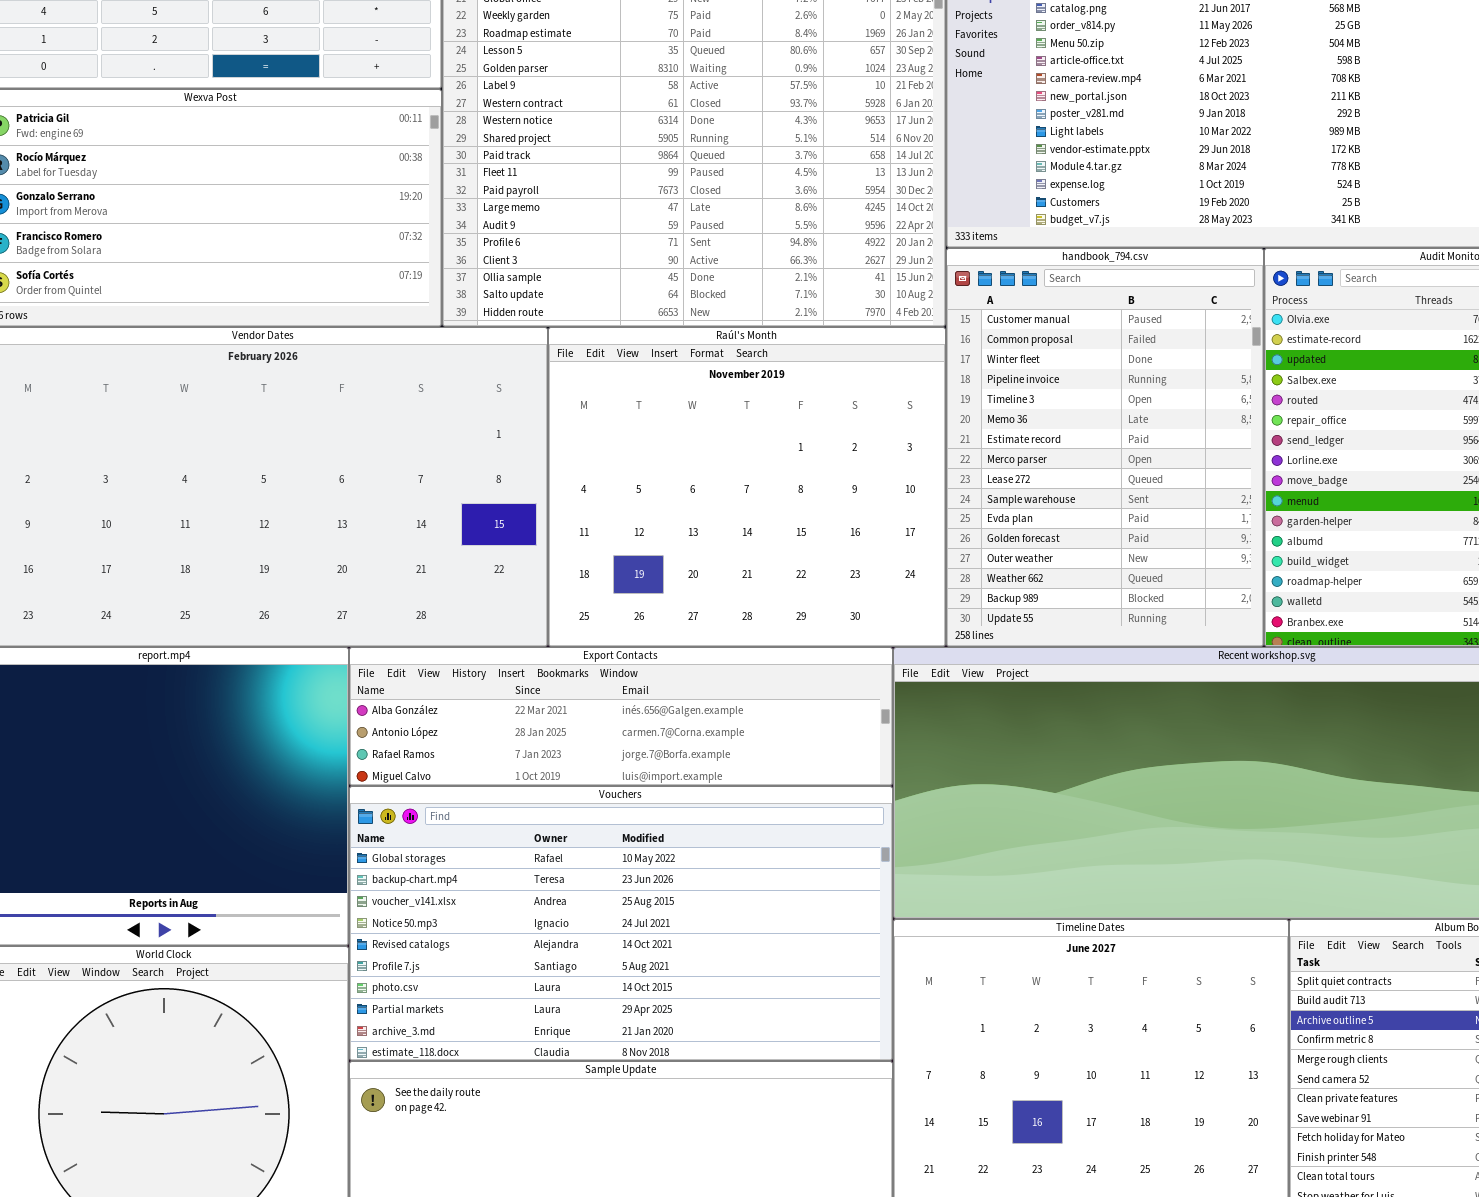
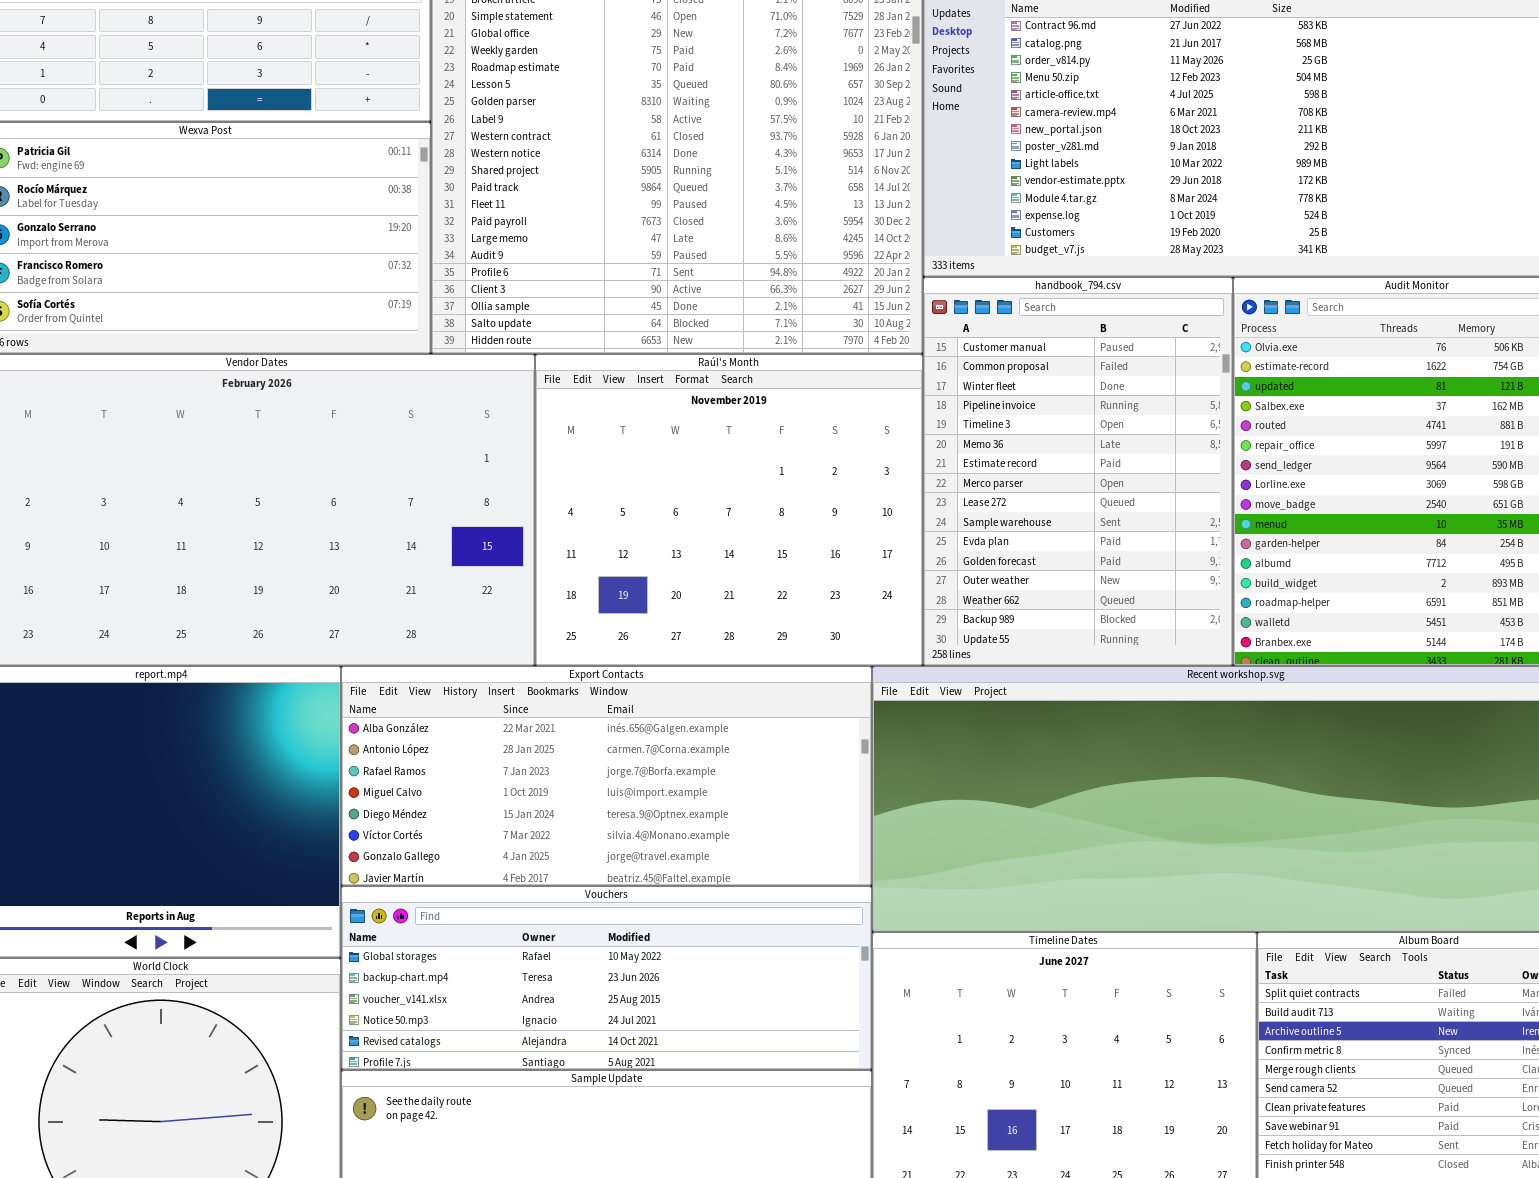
Export Contacts: [349,647,893,786] -> [341,666,872,886], resized
Vouchers: [349,786,893,1061] -> [341,886,872,1070], resized

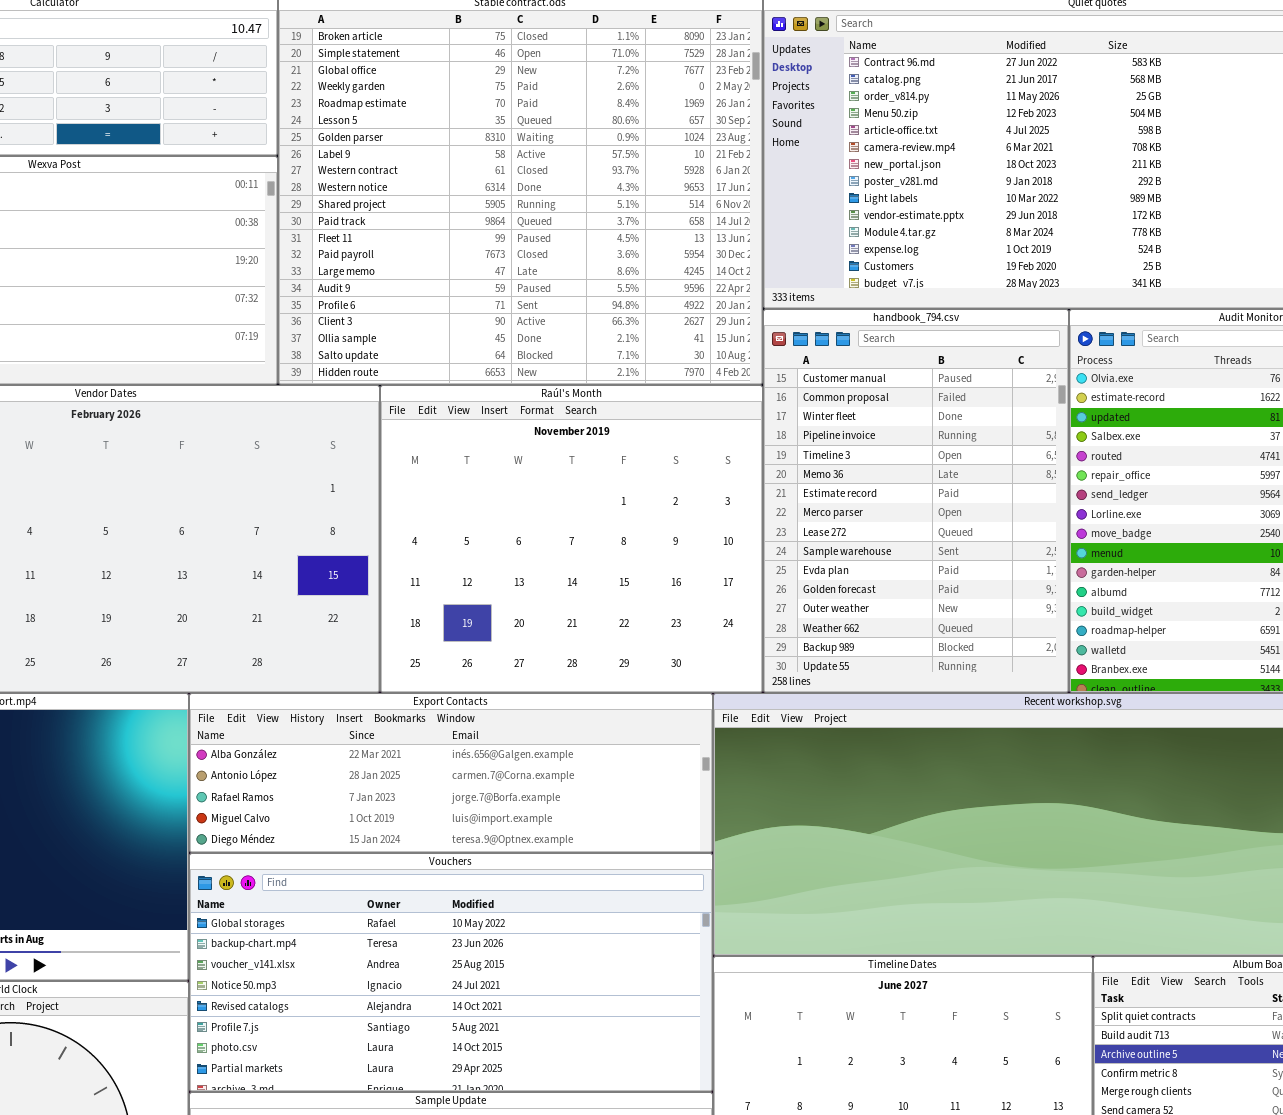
Export Contacts: [341,666,872,886] -> [189,693,713,853], resized
Vouchers: [341,886,872,1070] -> [189,853,713,1092], resized

